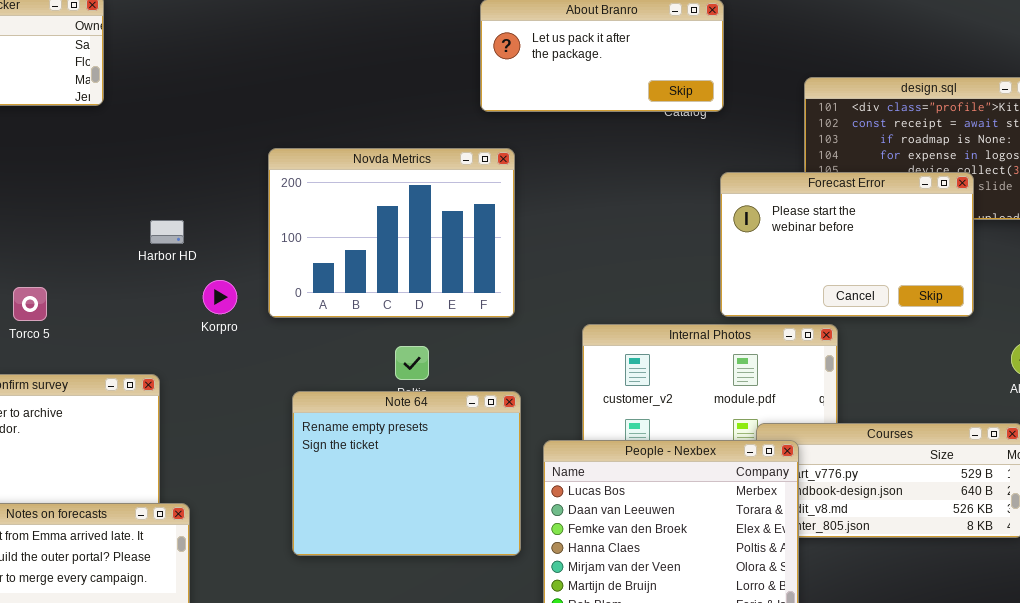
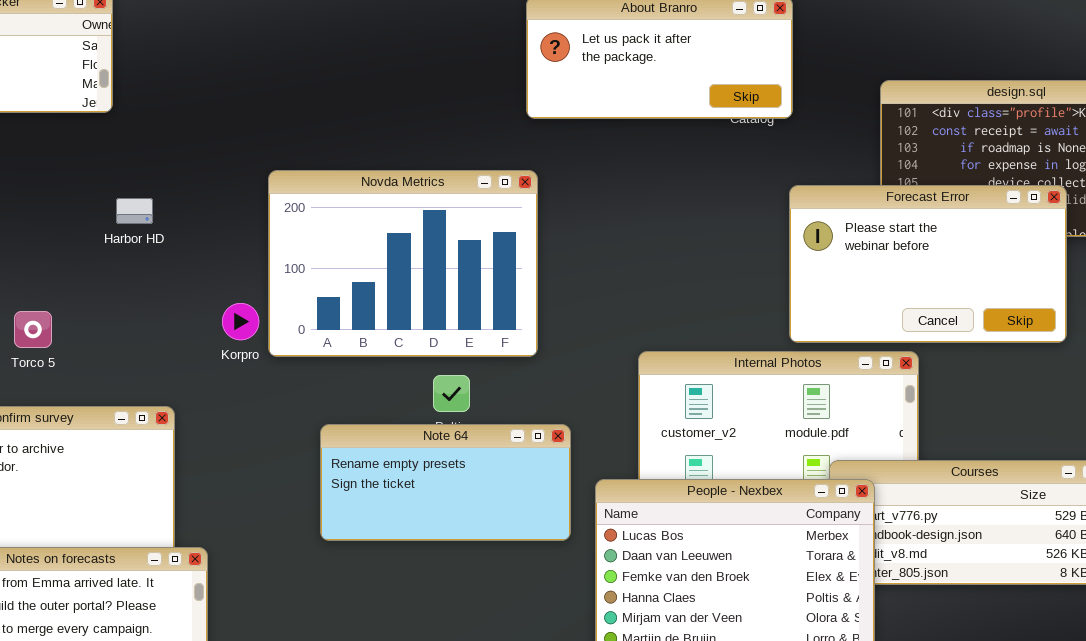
Novda Metrics: [268,148,515,318] -> [268,170,538,357], moved
Harbor HD: [150,220,184,244] -> [116,198,153,224], moved
Note 64: [292,391,521,556] -> [320,424,571,541], resized

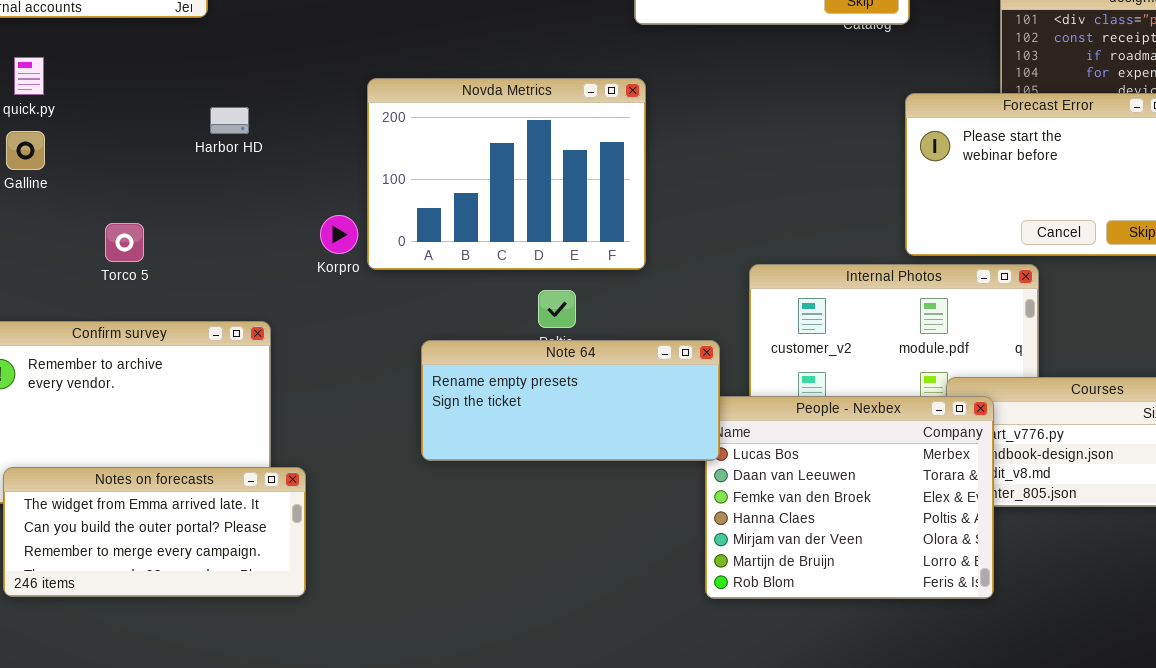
Note 64: [320,424,571,541] -> [421,340,720,461], resized

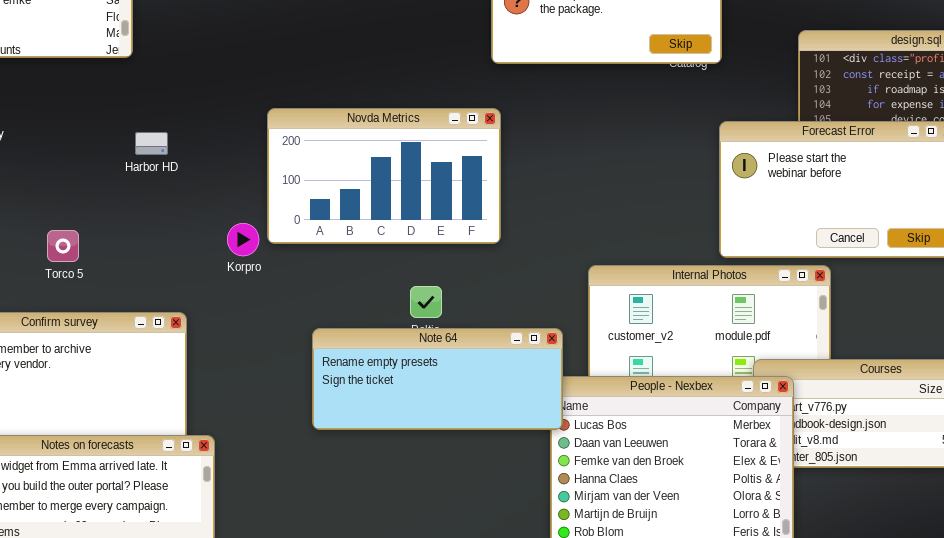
Novda Metrics: [367,78,646,270] -> [267,108,501,244], resized

